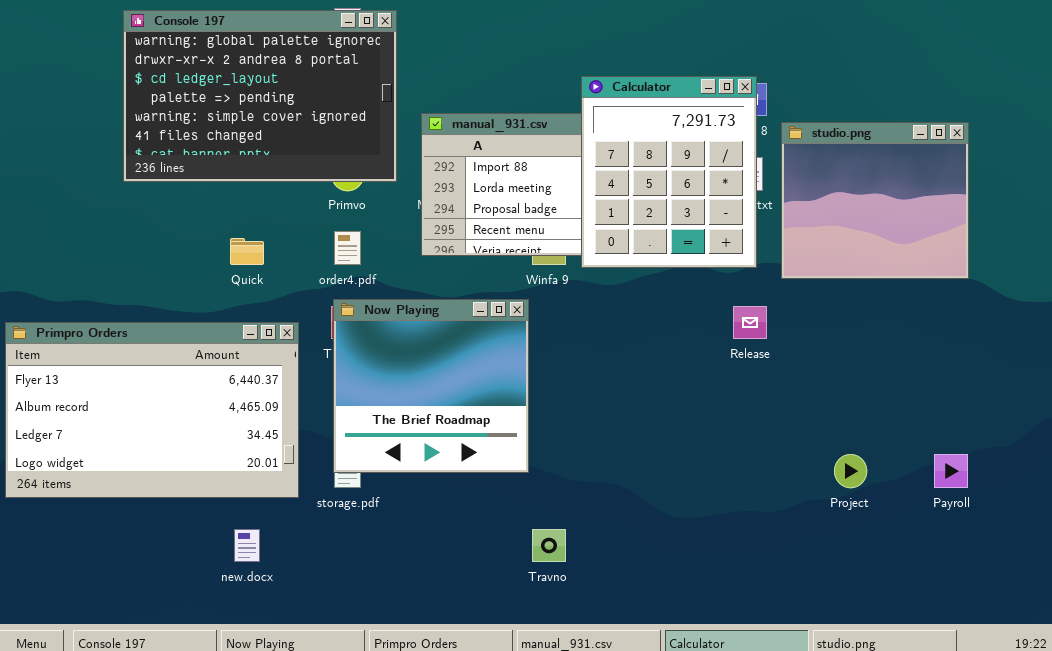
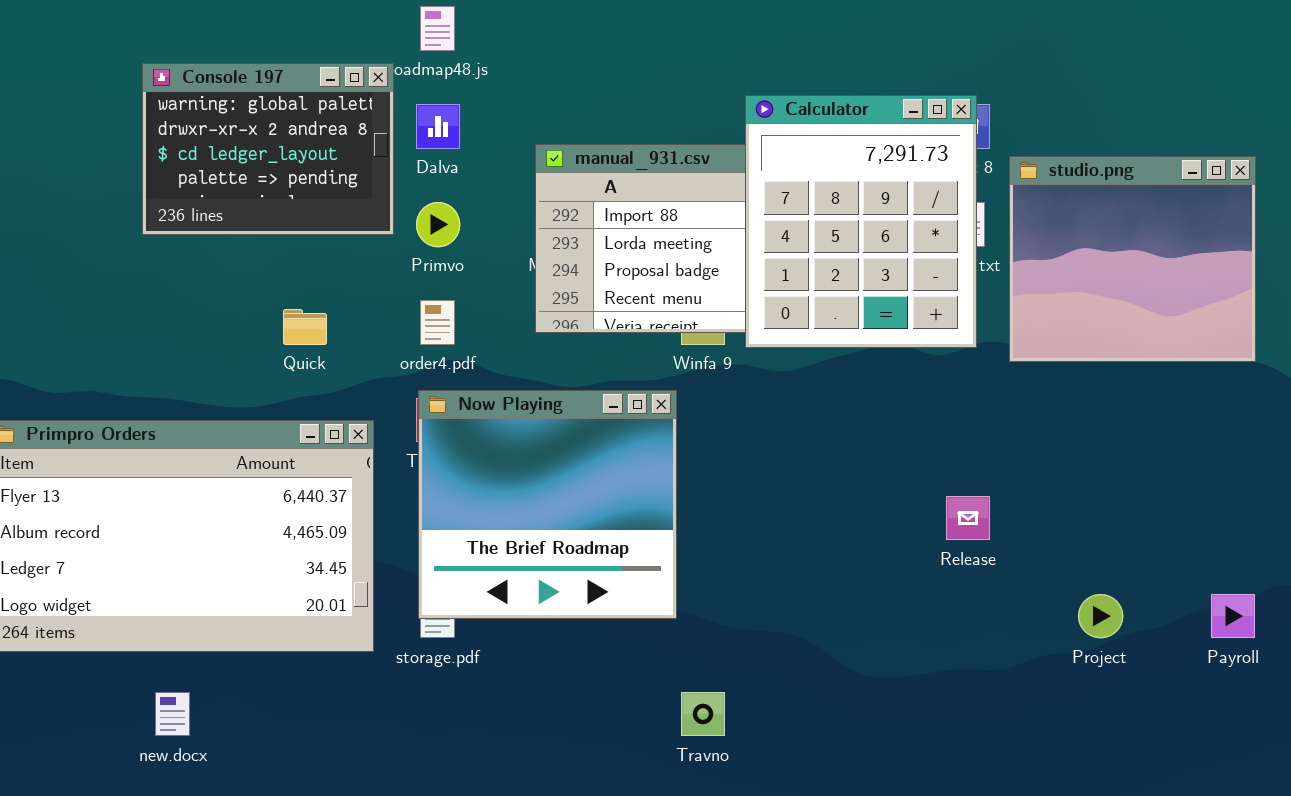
Console 197: [123,10,397,182] -> [142,63,394,235], resized
Release: [733,306,767,339] -> [946,496,990,540], moved
new.docx: [234,529,260,562] -> [155,692,190,736], moved

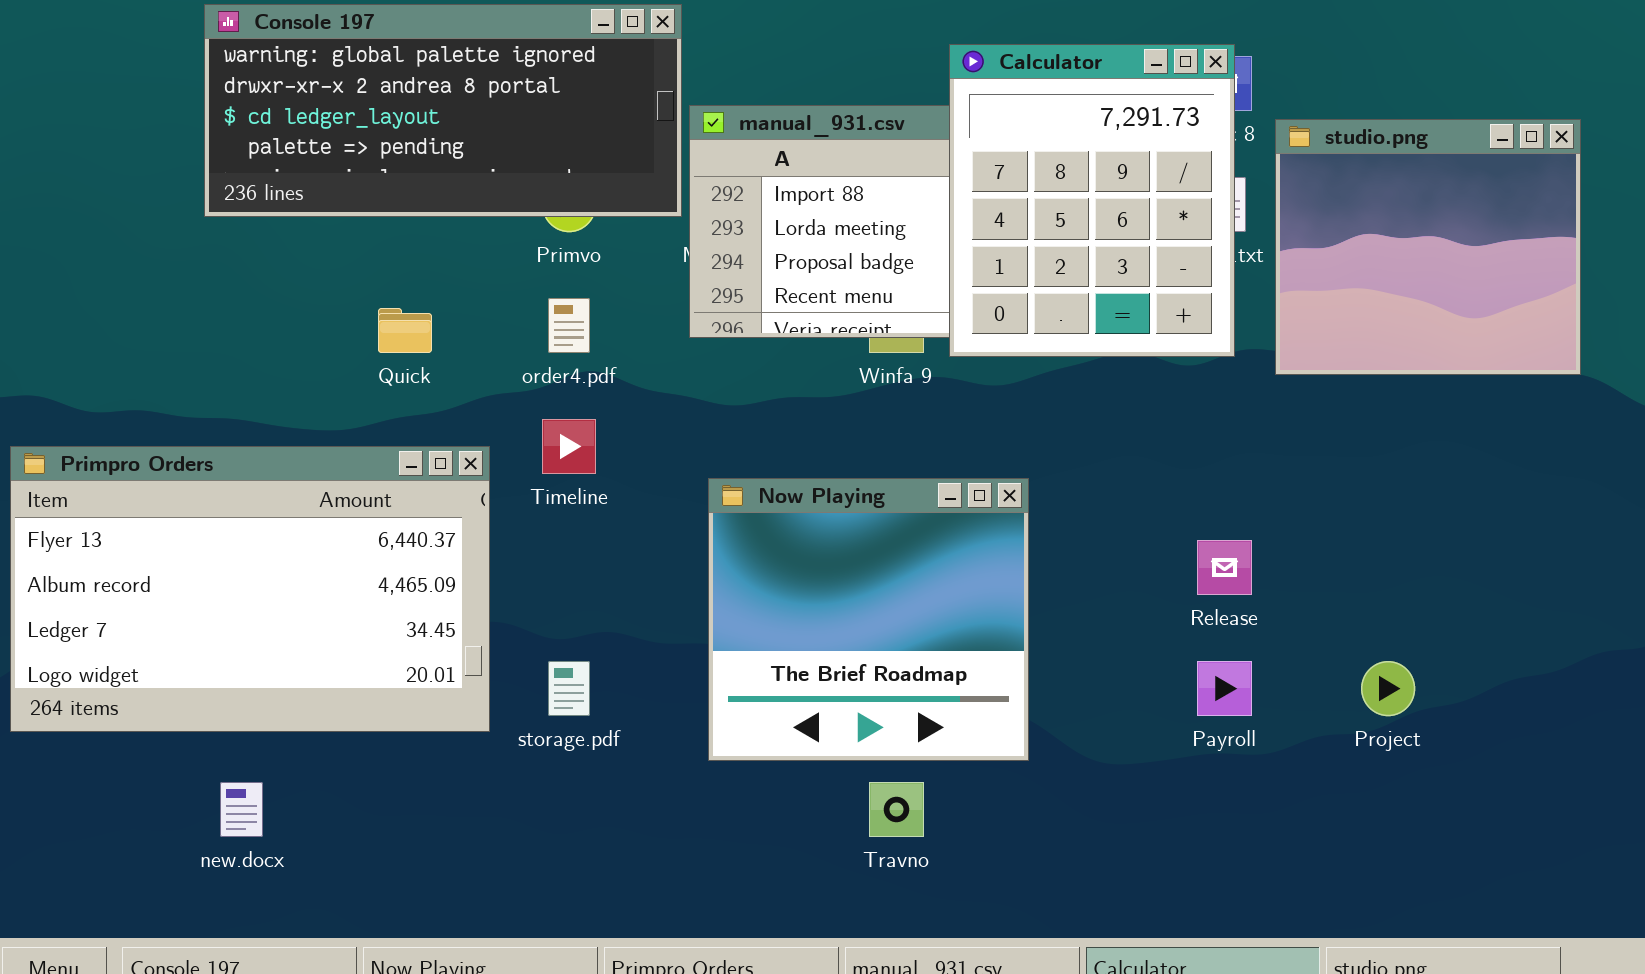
Console 197: [142,63,394,235] -> [204,4,682,217], resized
Now Playing: [418,390,677,619] -> [708,478,1029,761], moved
Payroll: [1211,594,1255,638] -> [1197,661,1252,716], moved

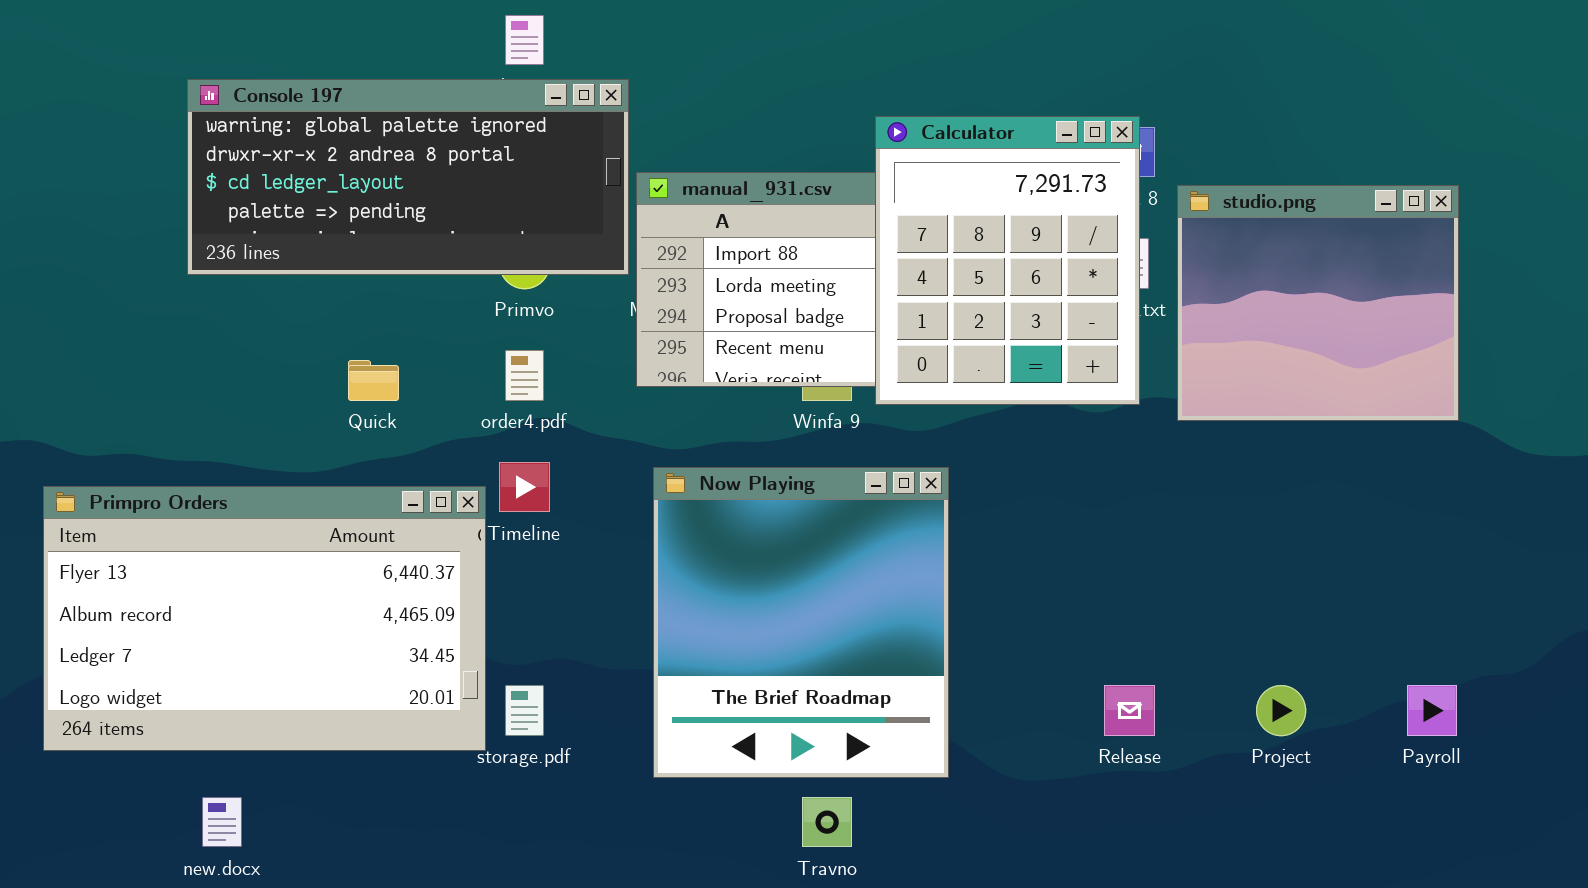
Primpro Orders: [10,446,490,732] -> [43,486,486,751], moved
Now Playing: [708,478,1029,761] -> [653,467,949,778], resized
Release: [1197,540,1252,595] -> [1104,685,1155,736], moved
Payroll: [1197,661,1252,716] -> [1407,685,1457,736], moved

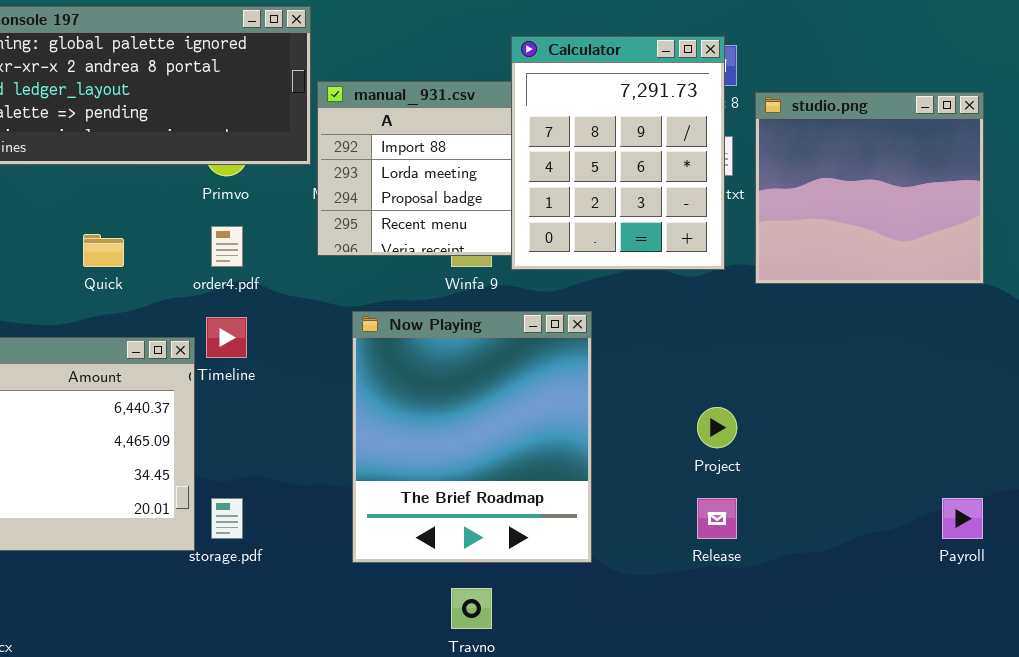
Now Playing: [653,467,949,778] -> [352,311,592,563], moved
Project: [1256,685,1306,736] -> [697,407,737,448], moved

